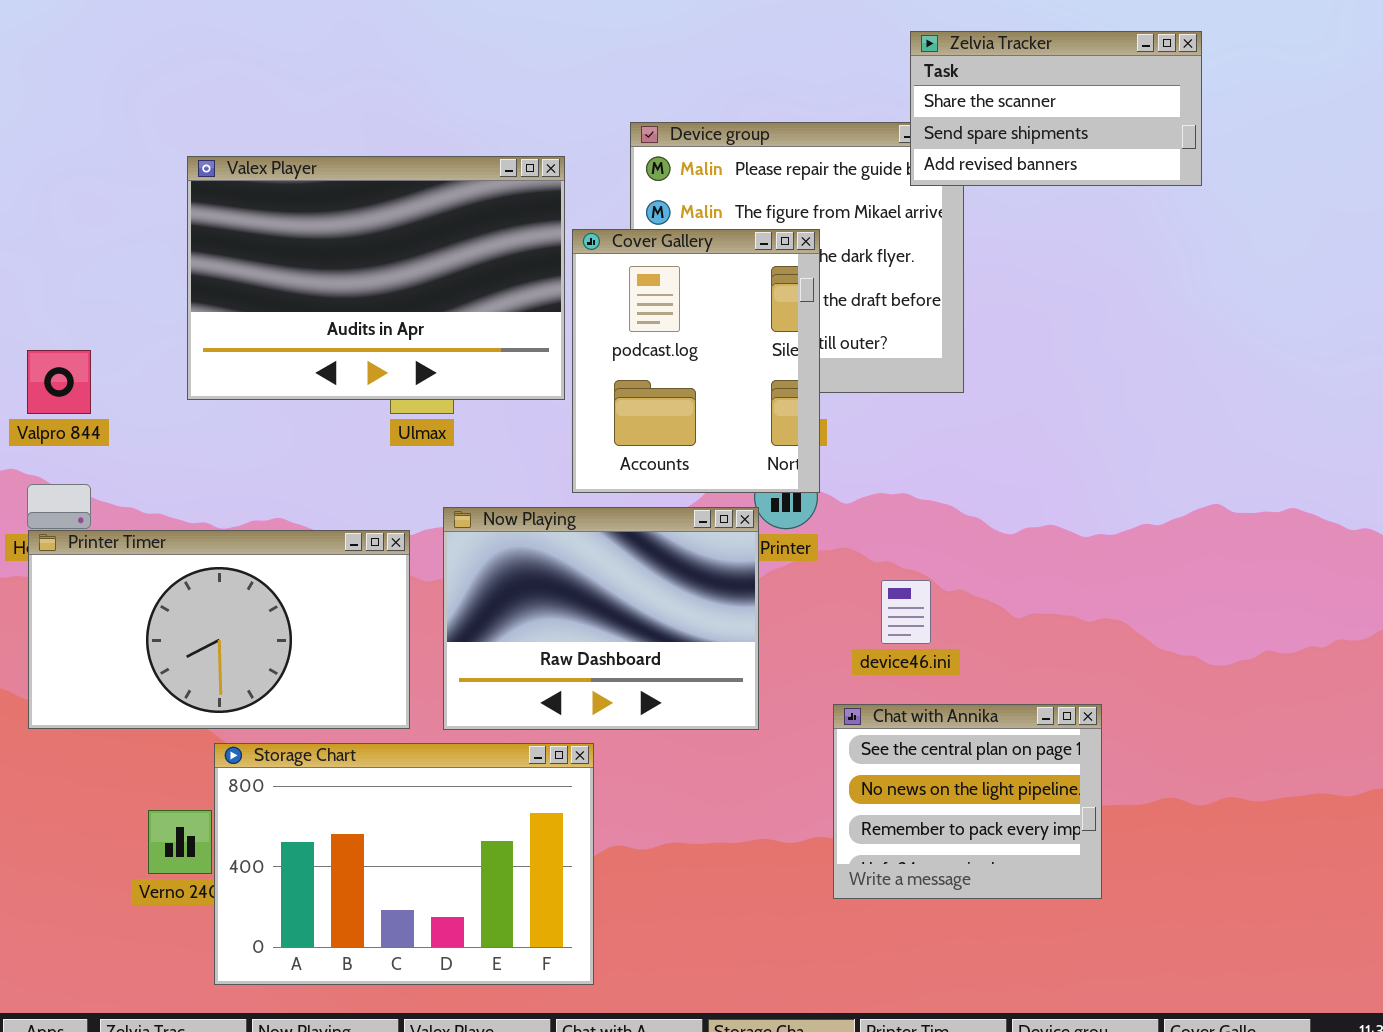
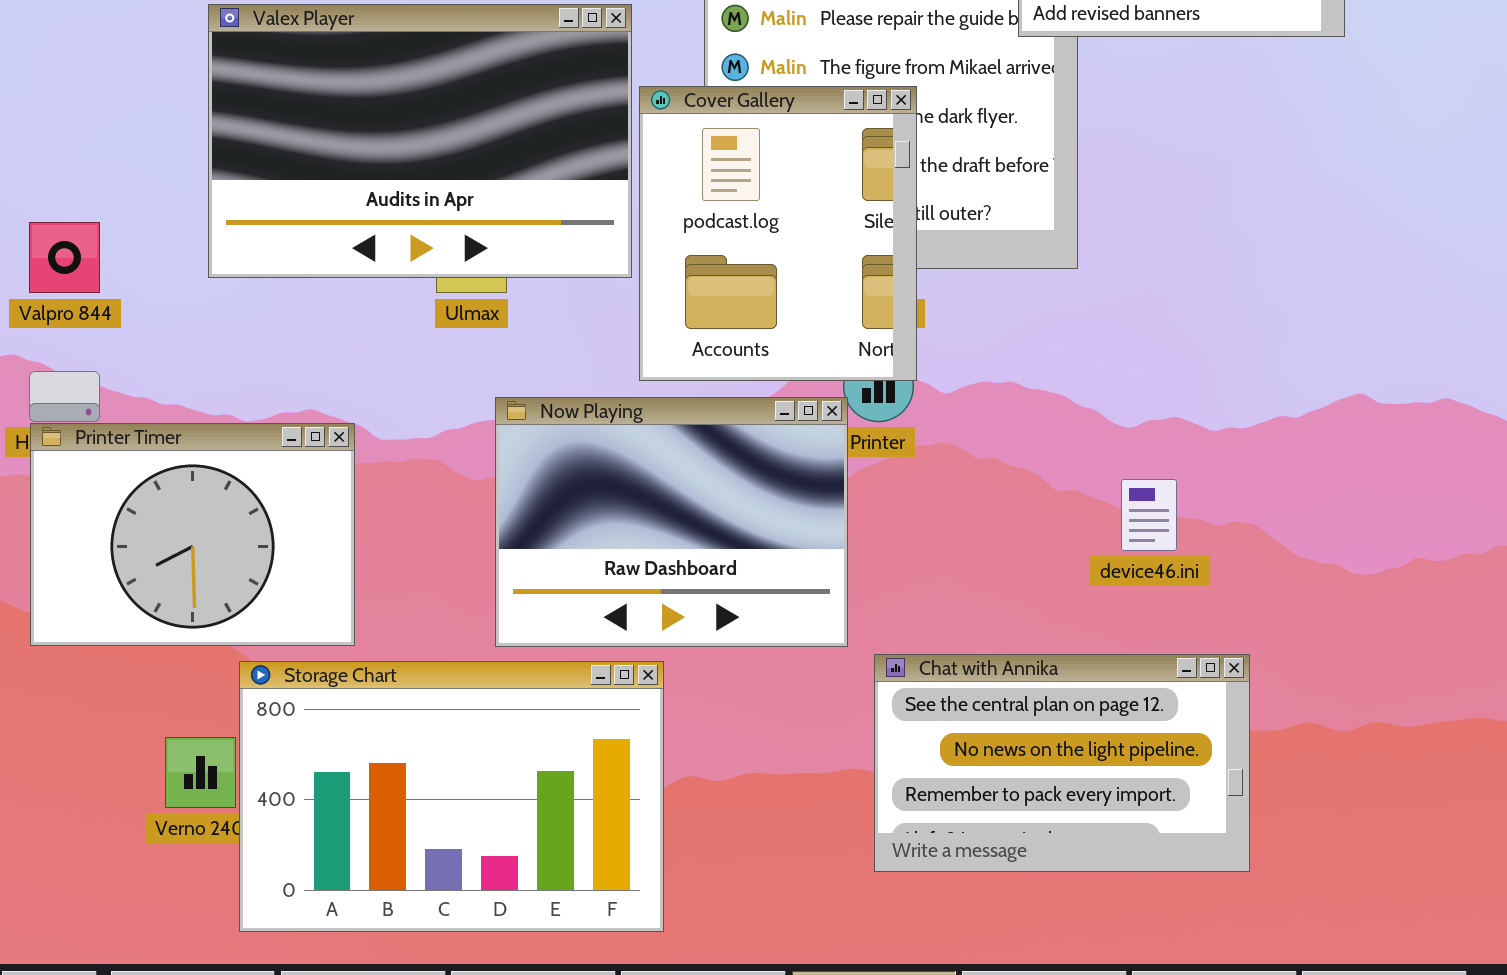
Printer Timer: [28,530,410,729] -> [30,423,355,646], resized
device46.ini: [881,580,931,644] -> [1121,479,1177,551], moved
Chat with Annika: [833,704,1102,899] -> [874,654,1250,872], moved, resized

